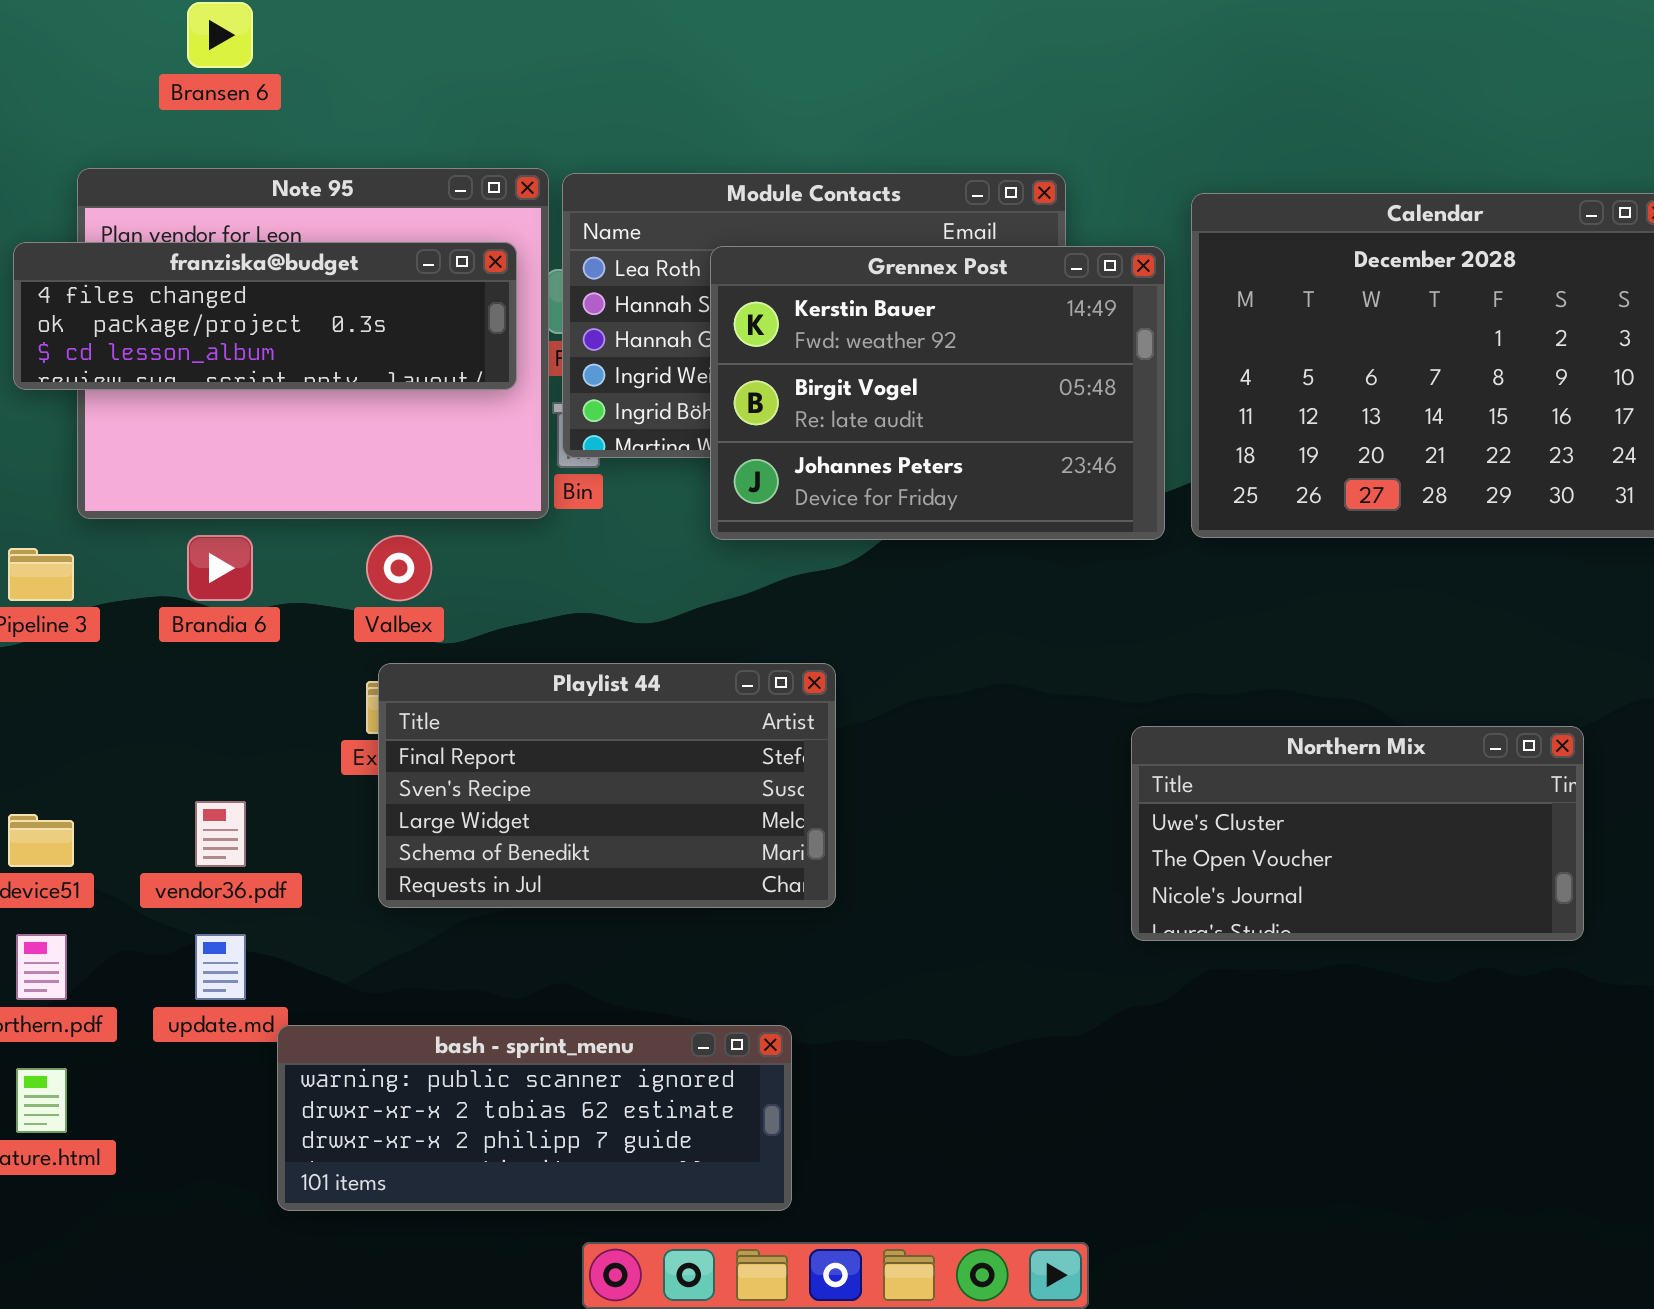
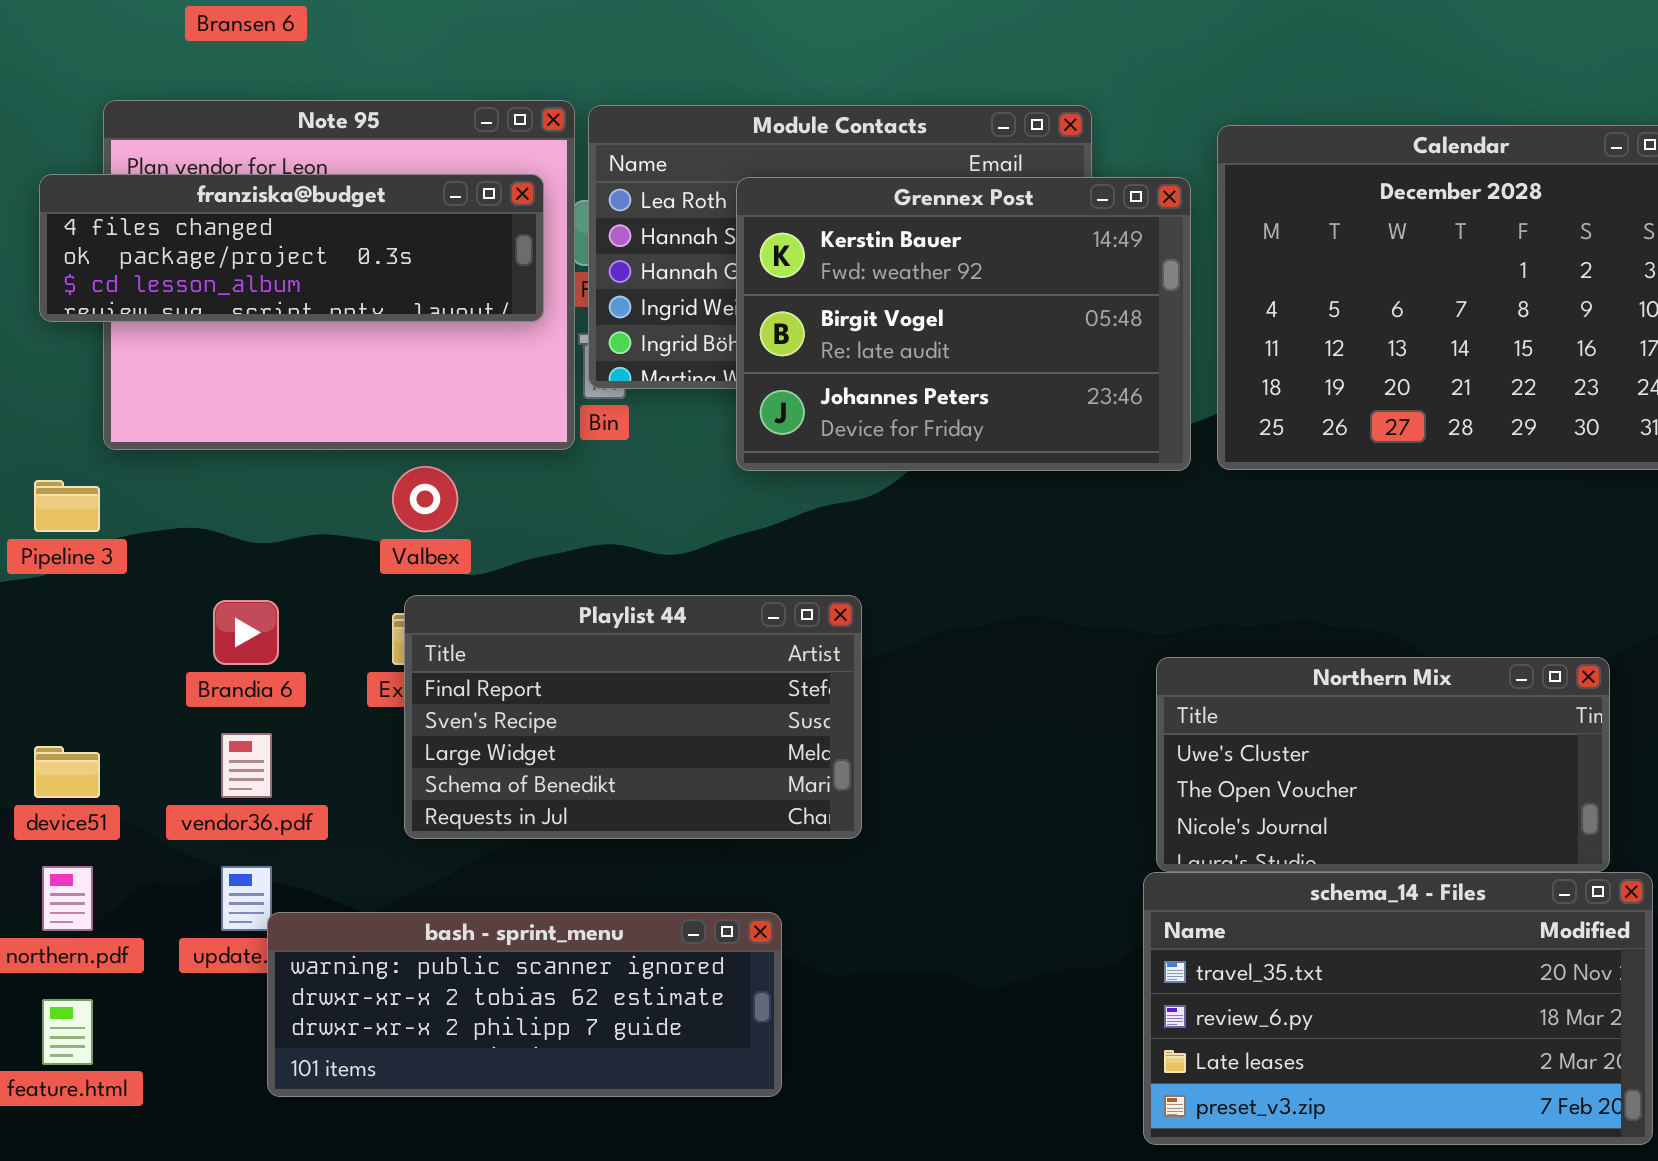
Brandia 6: [187,535,253,601] -> [213,600,279,665], moved
schema_14 - Files: none -> [1143,872,1653,1145], opened
bash - sprint_menu: [277,1025,792,1211] -> [267,912,782,1097], moved

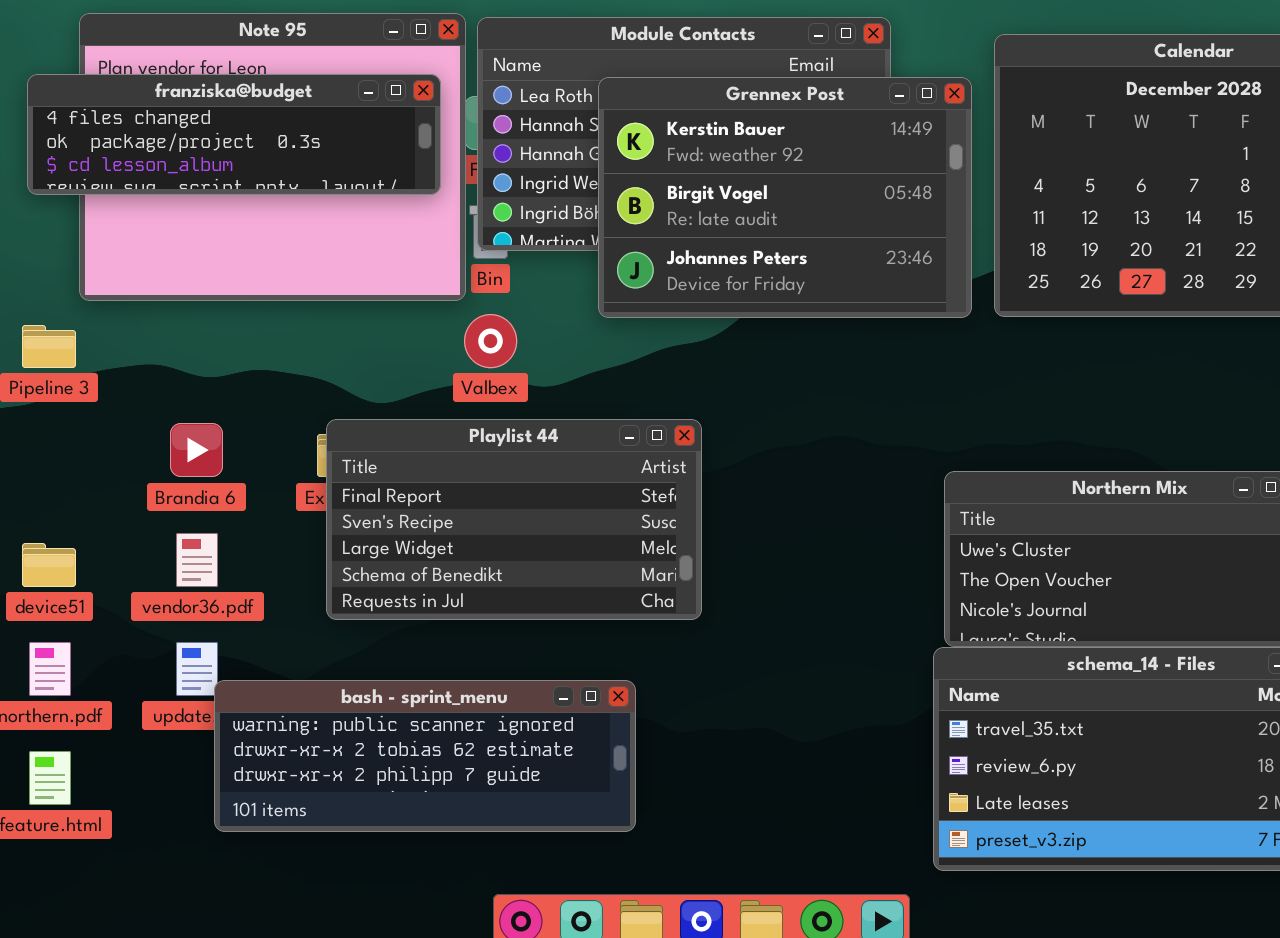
Valbex: [392,466,458,532] -> [464,314,517,368], moved

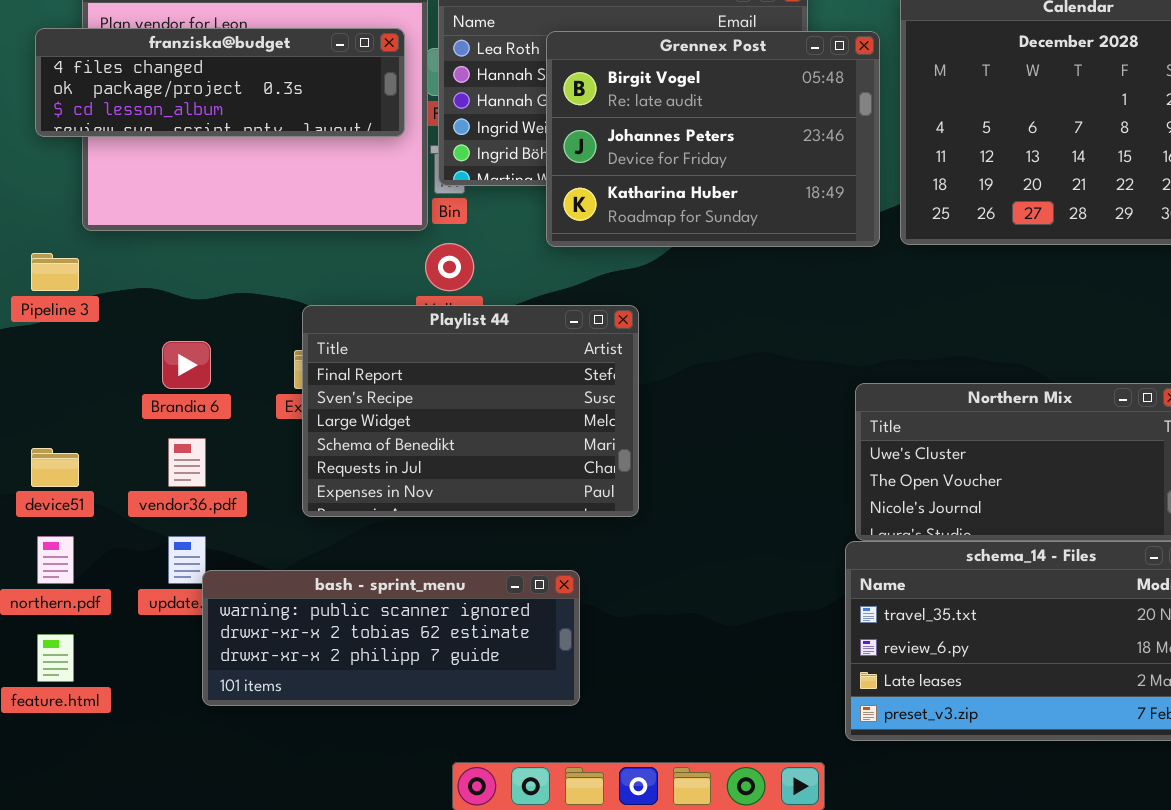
Grennex Post: [598,77,972,318] -> [546,31,880,247], scrolled down 1 row
Playlist 44: [326,419,702,620] -> [302,305,639,517], resized

